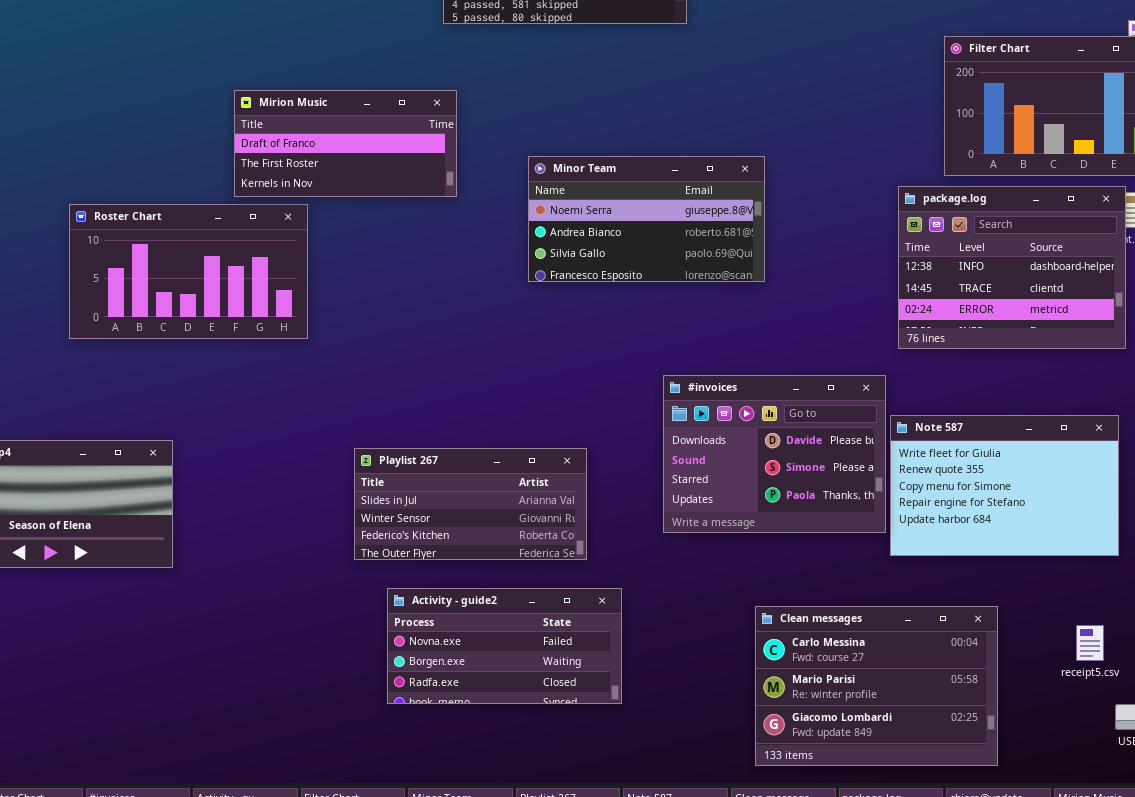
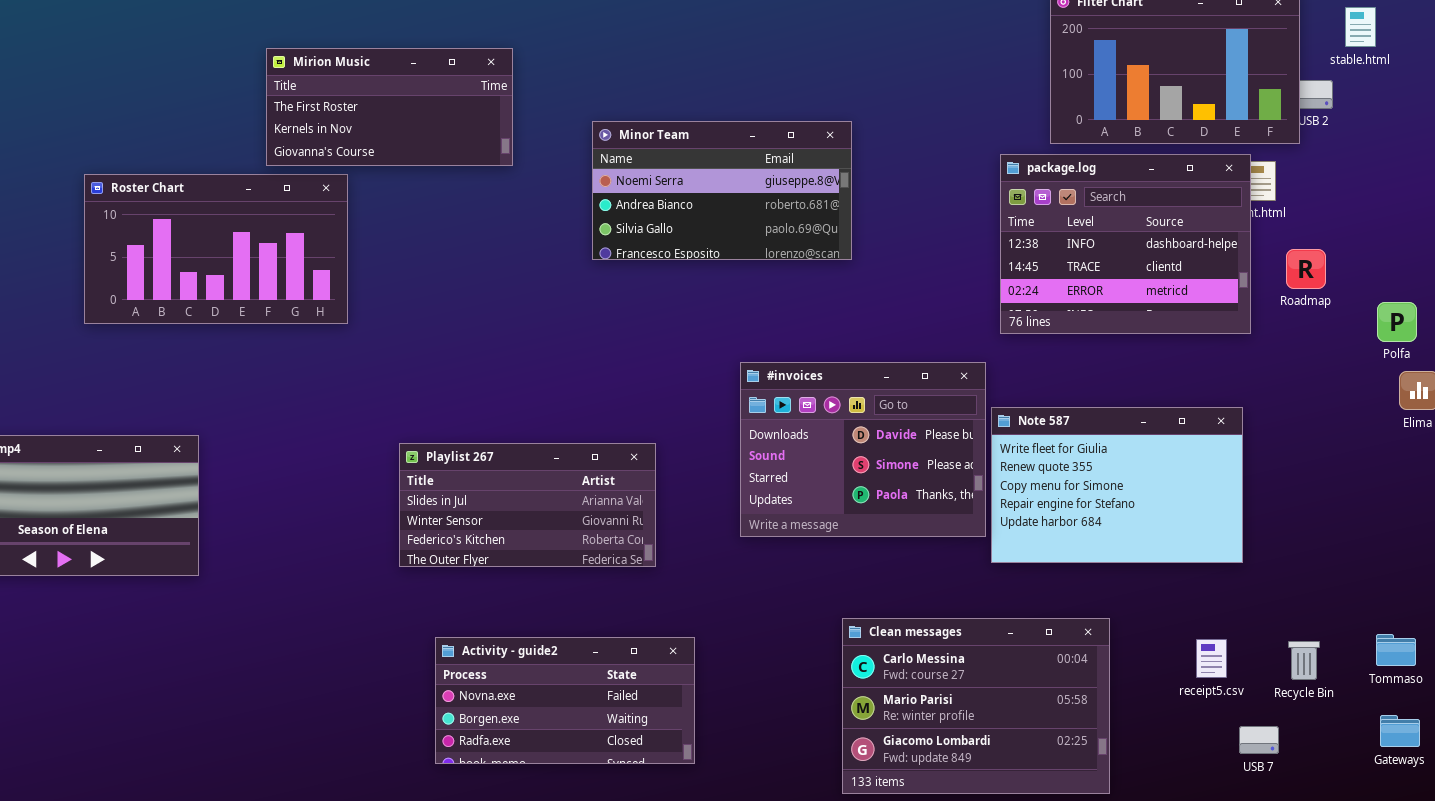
Mirion Music: [234,90,457,197] -> [266,48,513,166], scrolled down 1 row
Activity - guide2: [387,588,622,704] -> [435,637,695,764], moved

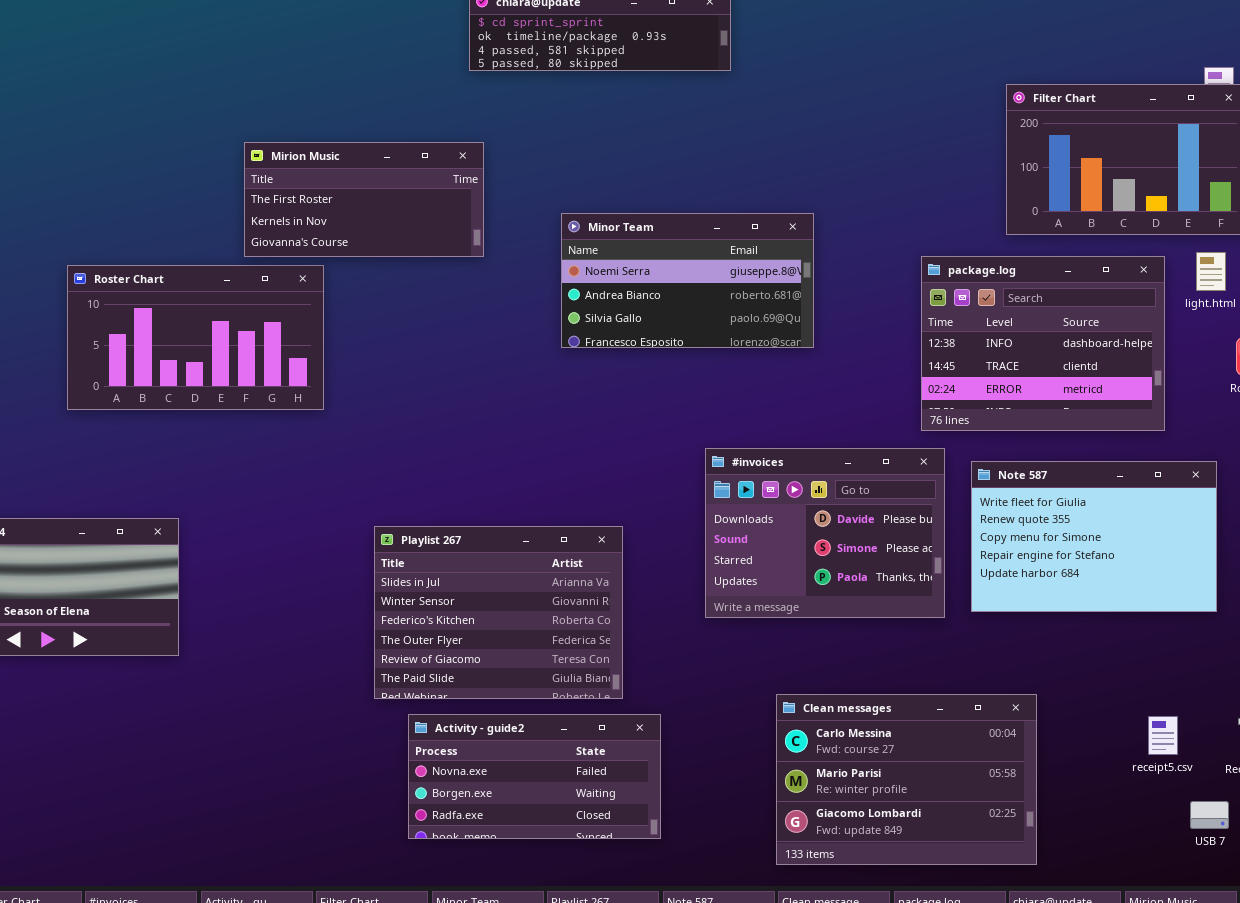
package.log: [1000,154,1251,334] -> [921,256,1165,431], moved
Note 587: [991,407,1243,563] -> [971,461,1217,612], moved
Playlist 267: [399,443,656,567] -> [374,526,623,699], resized
Clean messages: [842,618,1110,794] -> [776,694,1037,865], moved

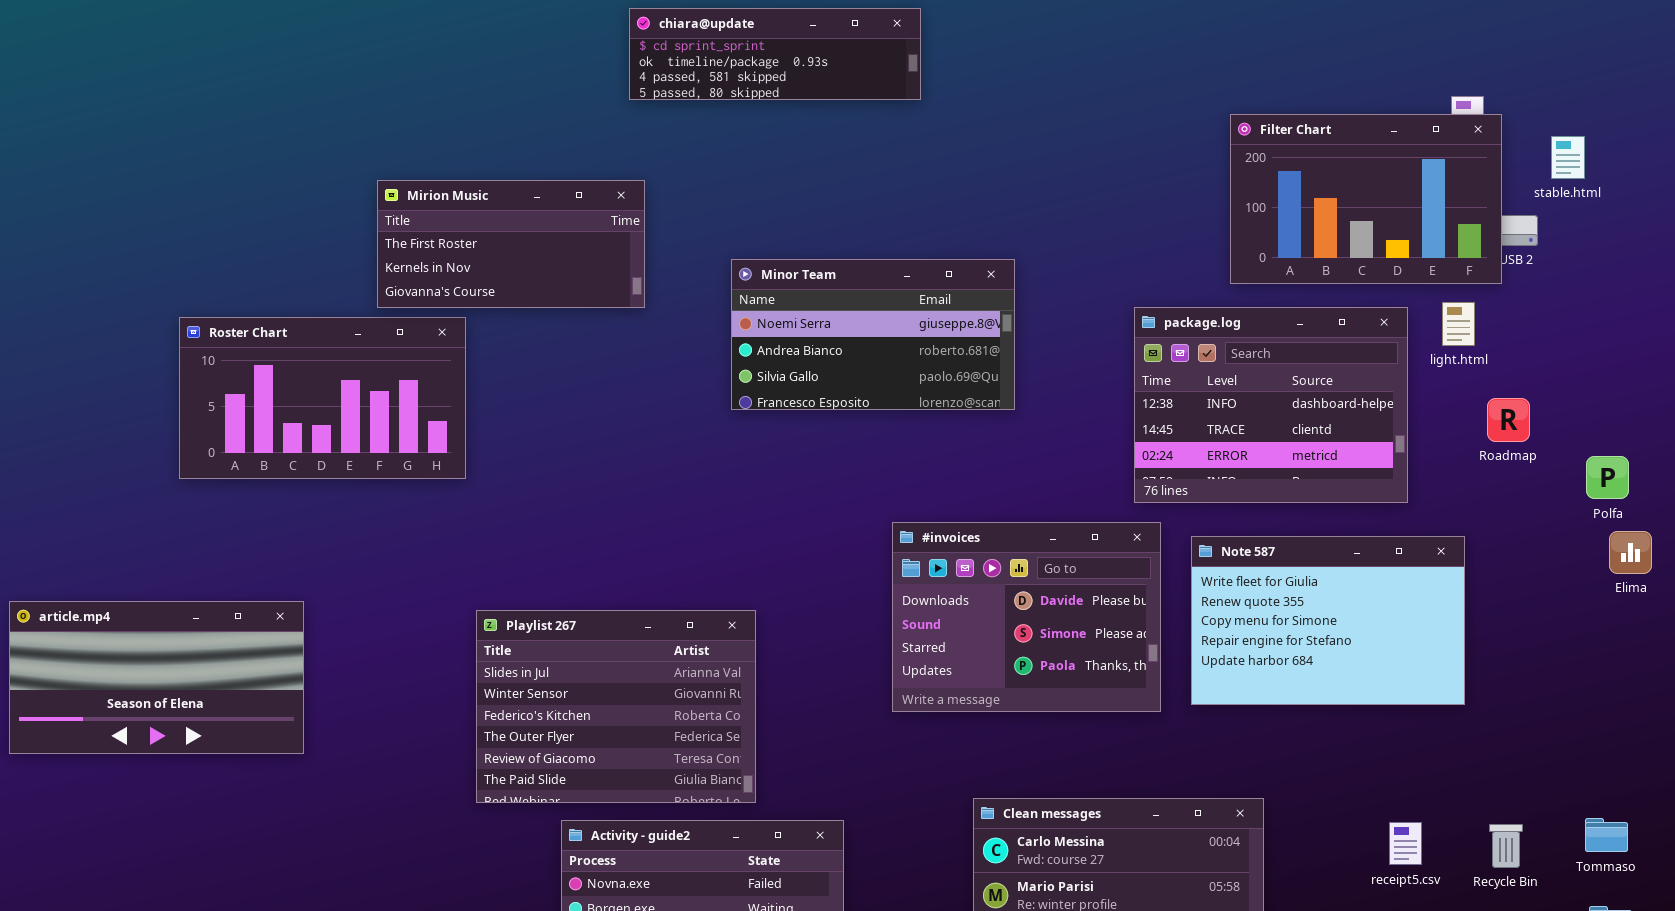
Playlist 267: [374,526,623,699] -> [476,610,756,803], moved

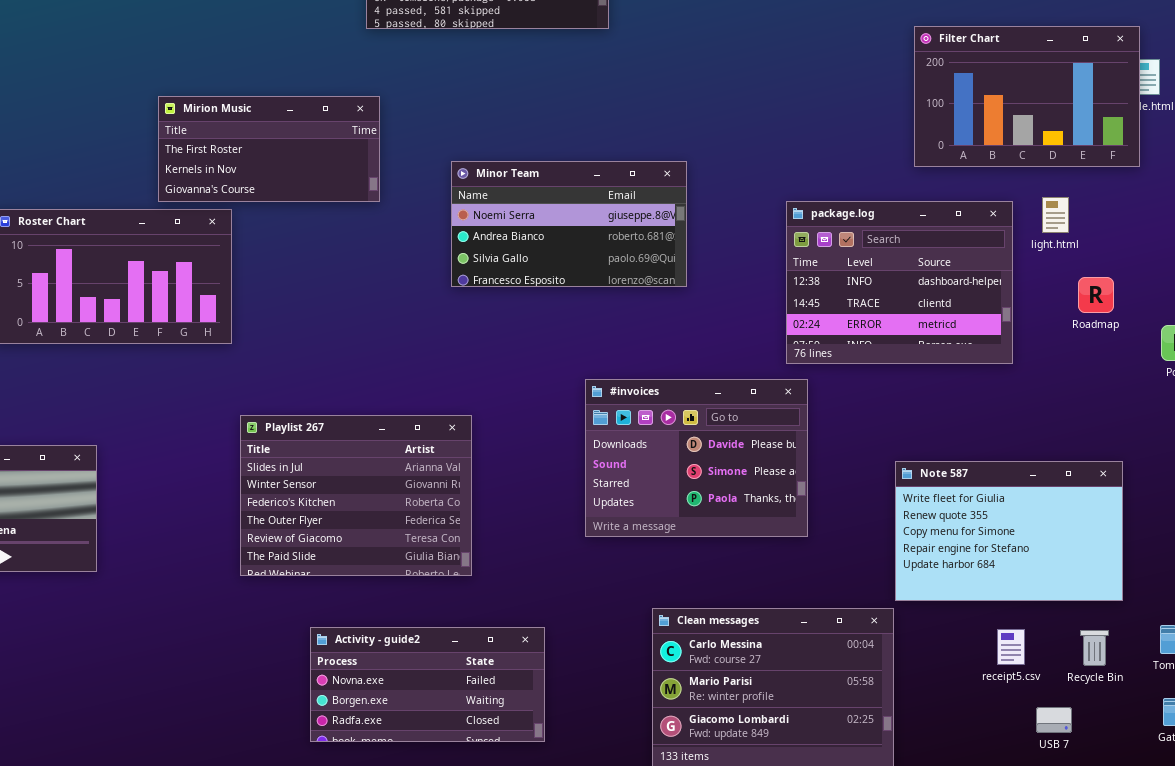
Filter Chart: [1230,114,1502,284] -> [914,26,1140,167], moved
Note 587: [1191,536,1465,705] -> [895,461,1123,601], moved
Playlist 267: [476,610,756,803] -> [240,415,472,576], moved

